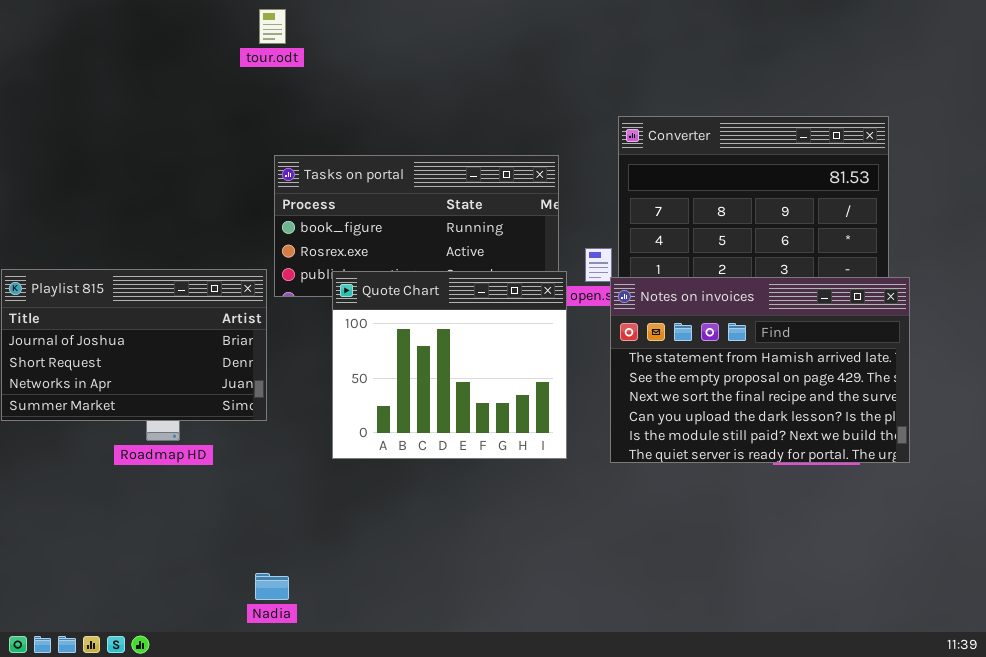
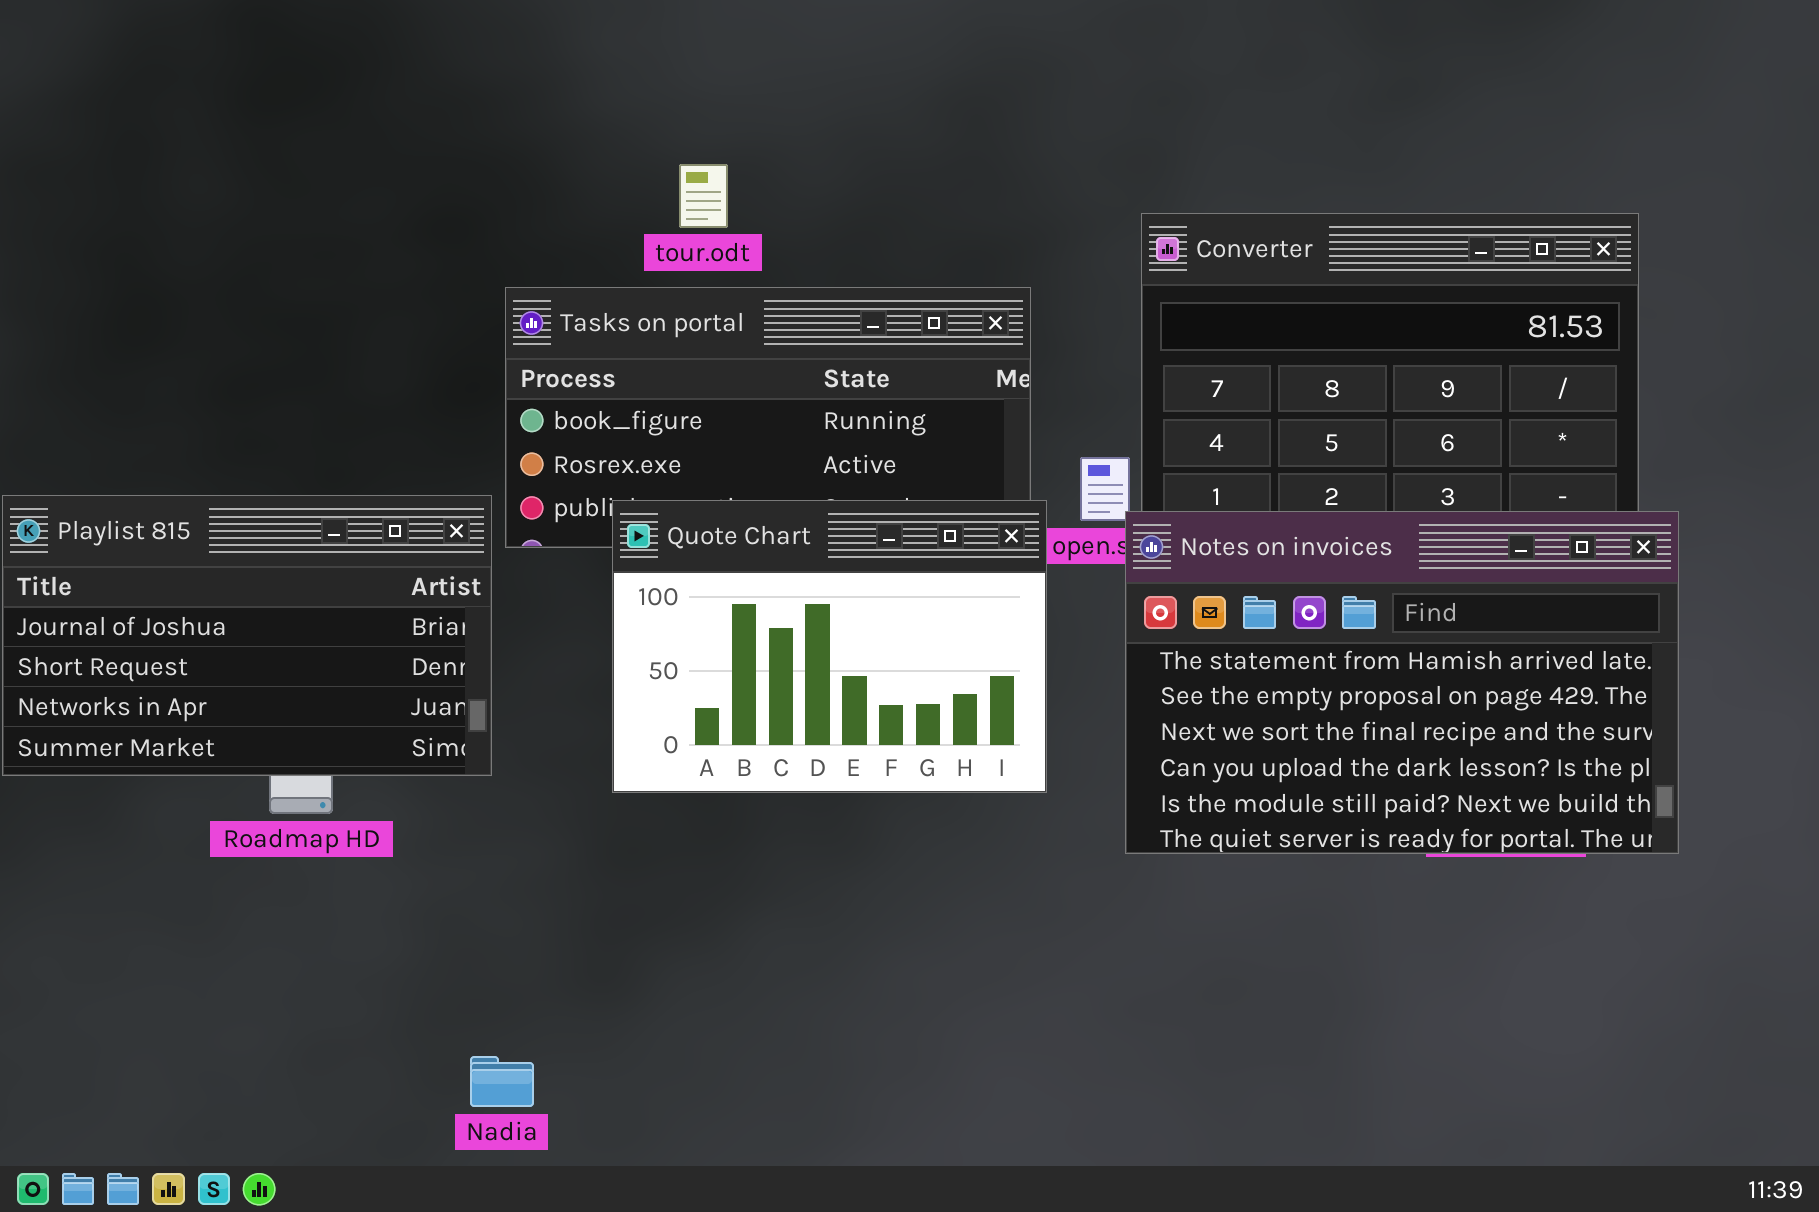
tour.odt: [259,9,286,44] -> [679,164,728,228], moved
Quote Chart: [332,271,567,459] -> [612,500,1047,793], resized

